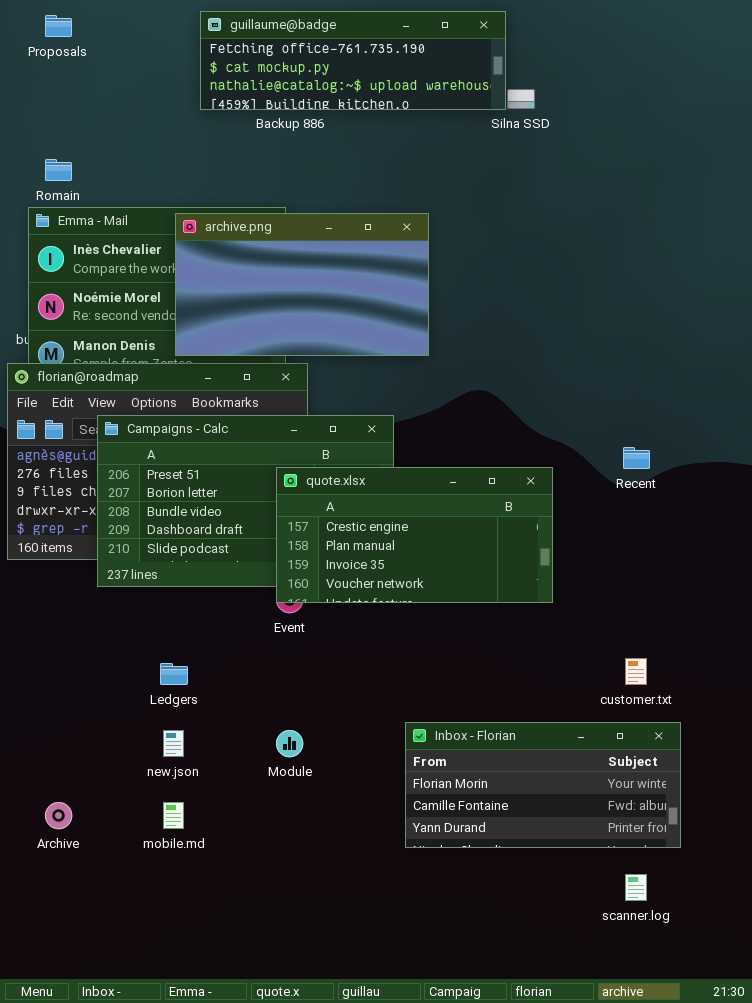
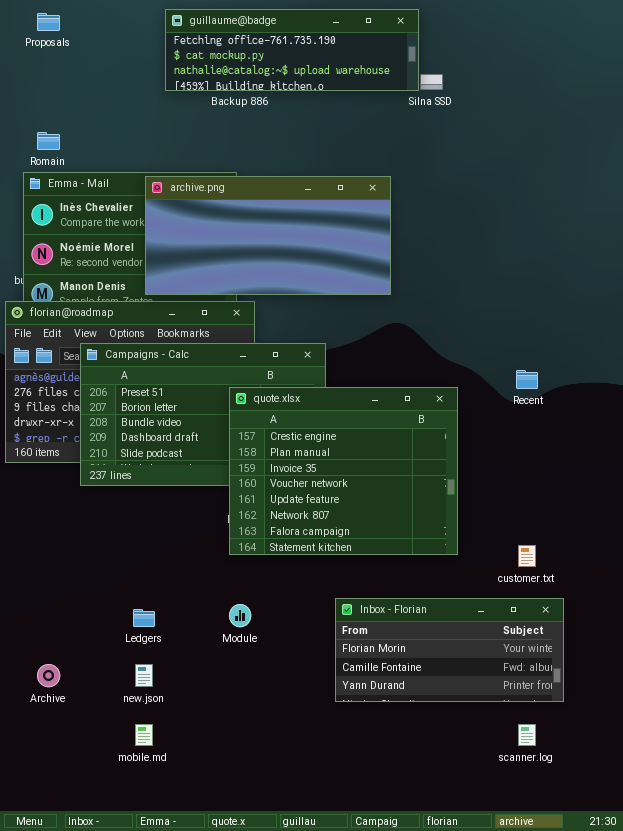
archive.png: [175,213,429,356] -> [145,176,391,295], resized
quote.xlsx: [276,467,553,603] -> [229,387,458,555], resized
Ledgers: [160,663,188,685] -> [133,609,155,627], moved
new.json: [163,730,184,757] -> [135,664,153,687], moved
mobile.md: [163,802,184,829] -> [135,724,153,746], moved

